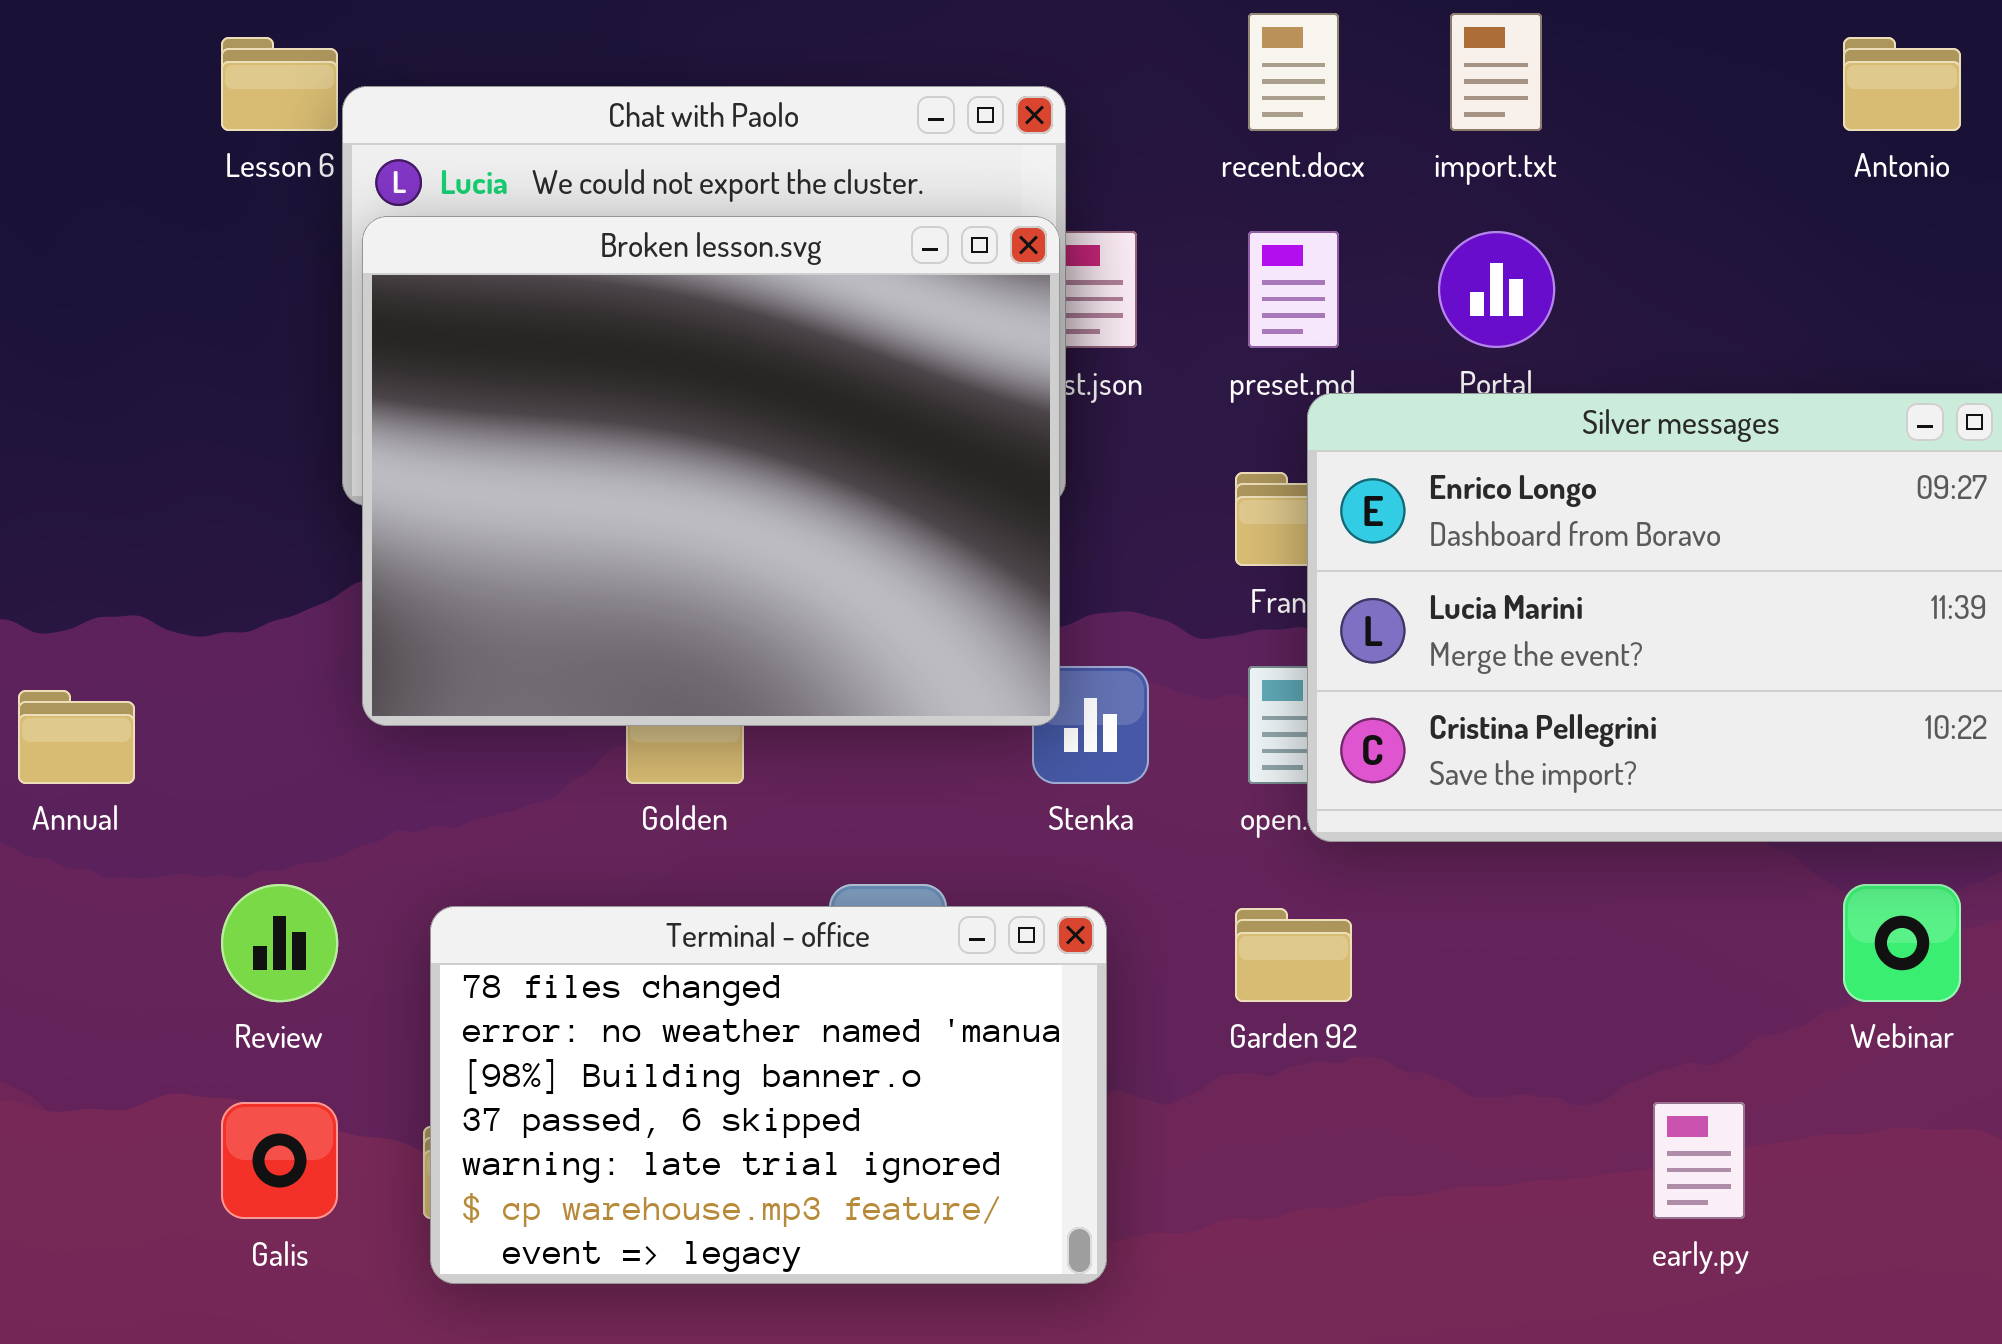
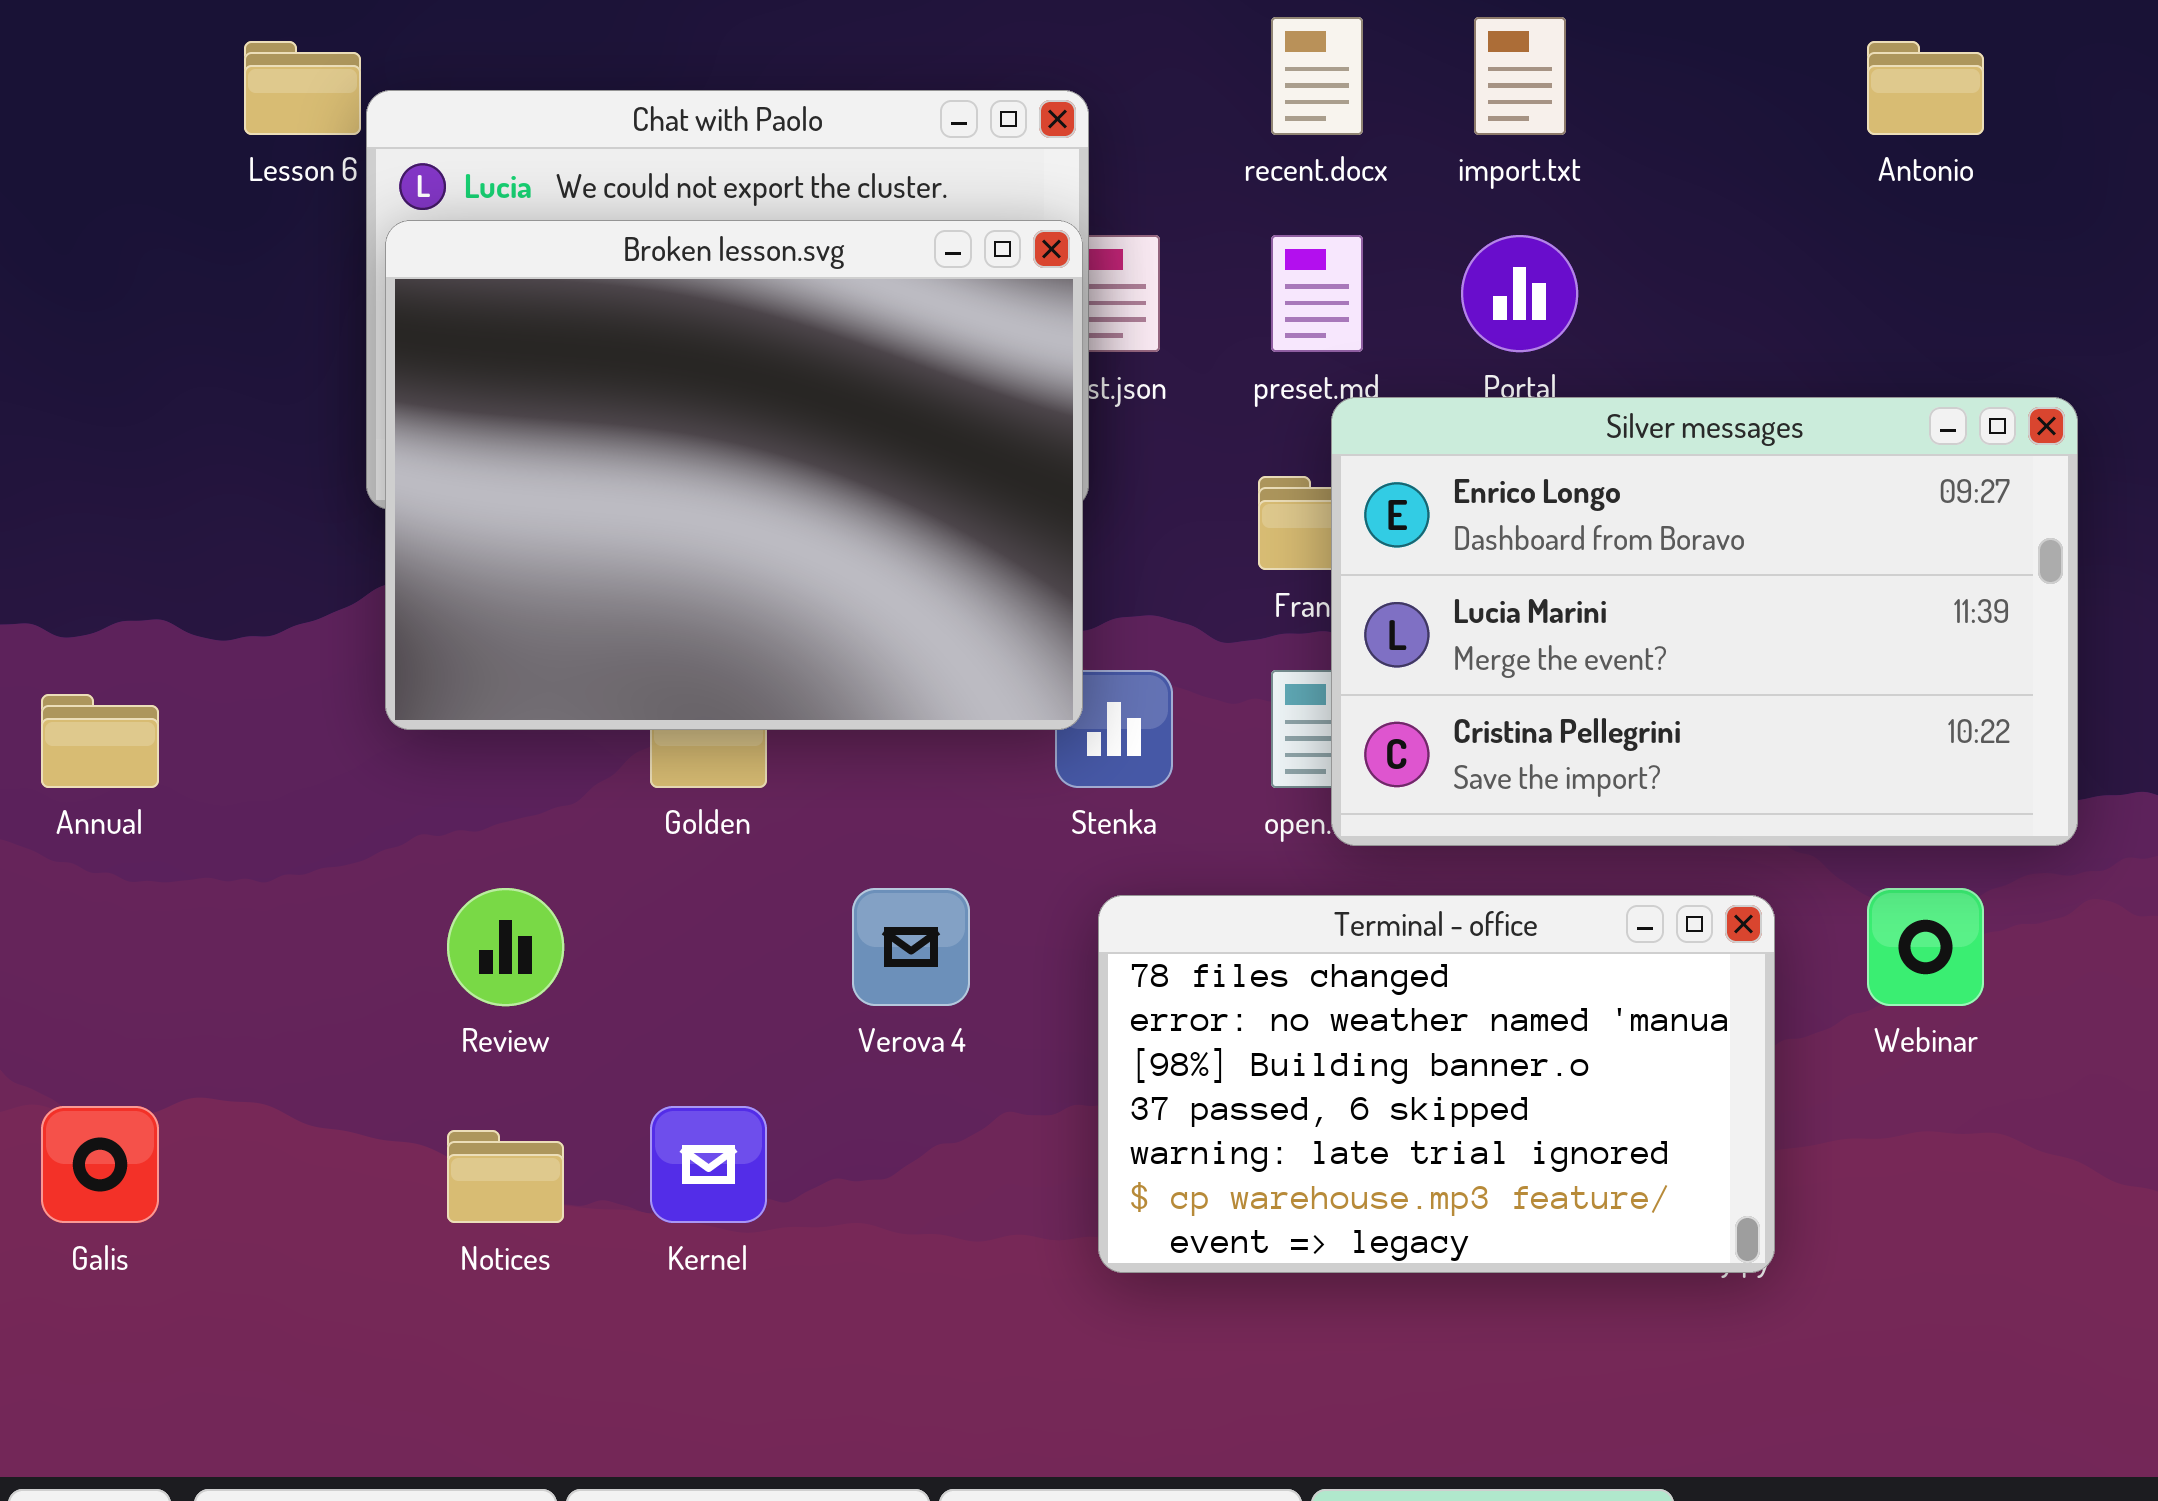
Review: [221,884,338,1002] -> [447,888,564,1006], moved
Terminal - office: [430,906,1107,1284] -> [1098,895,1775,1273], moved
Galis: [221,1102,338,1219] -> [41,1106,159,1223], moved

